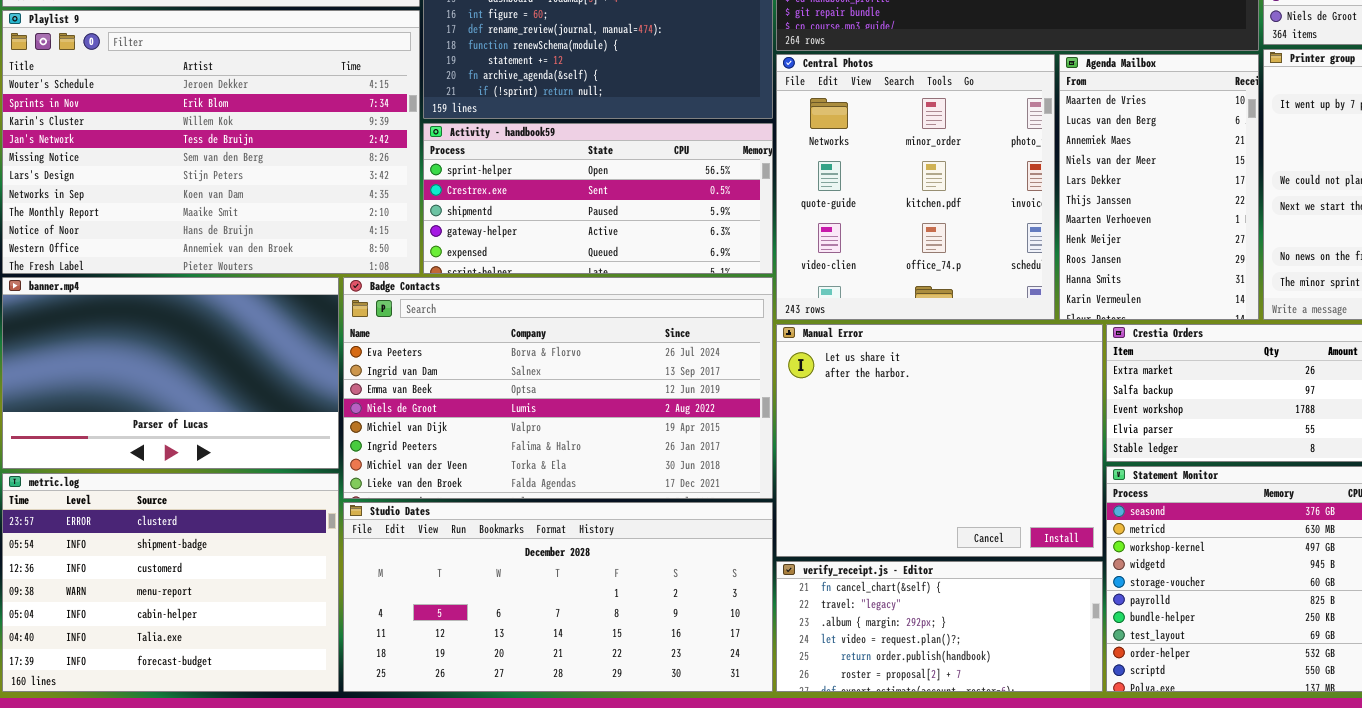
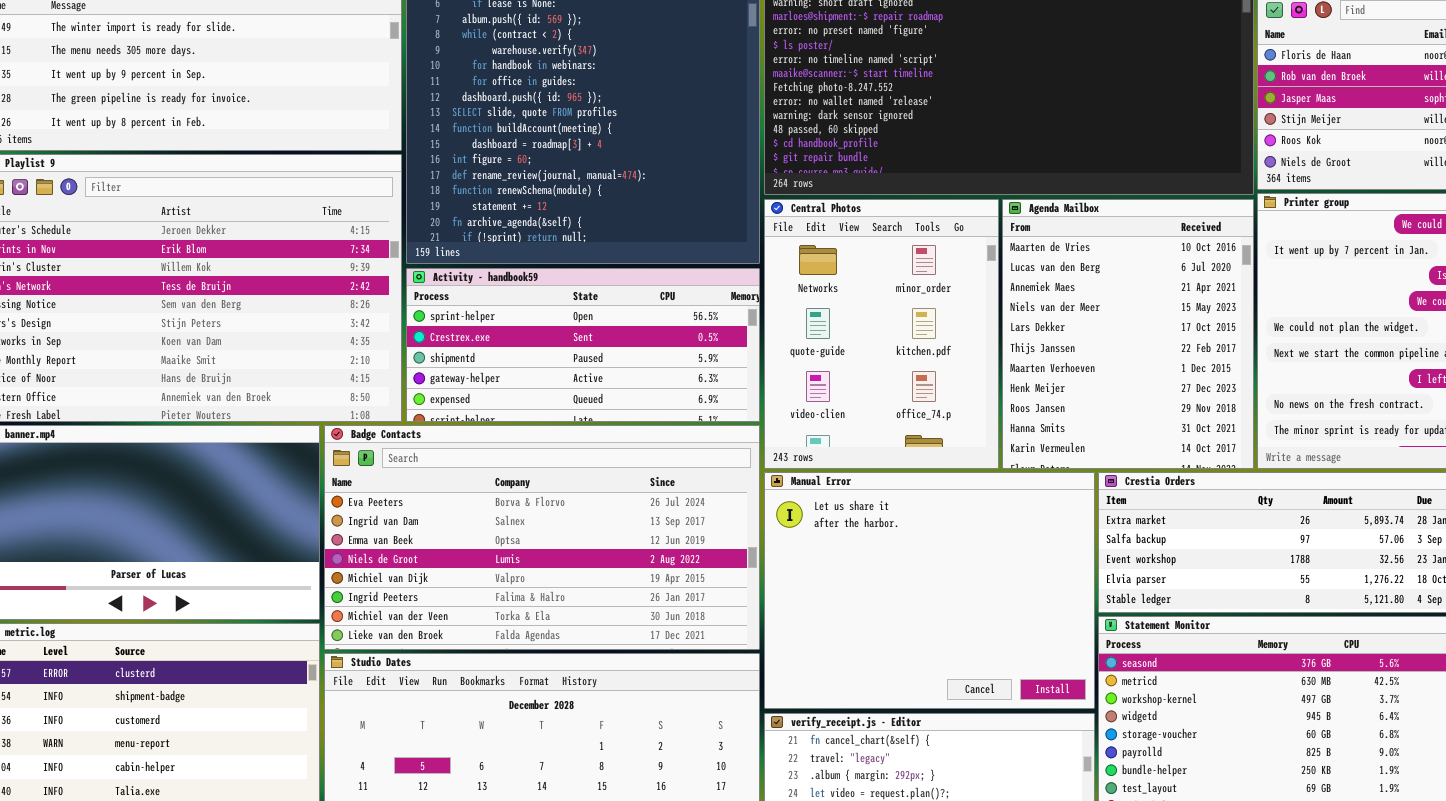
Central Photos: [776,54,1055,320] -> [764,199,999,469], resized
Agenda Mailbox: [1059,54,1259,320] -> [1002,199,1254,469], resized

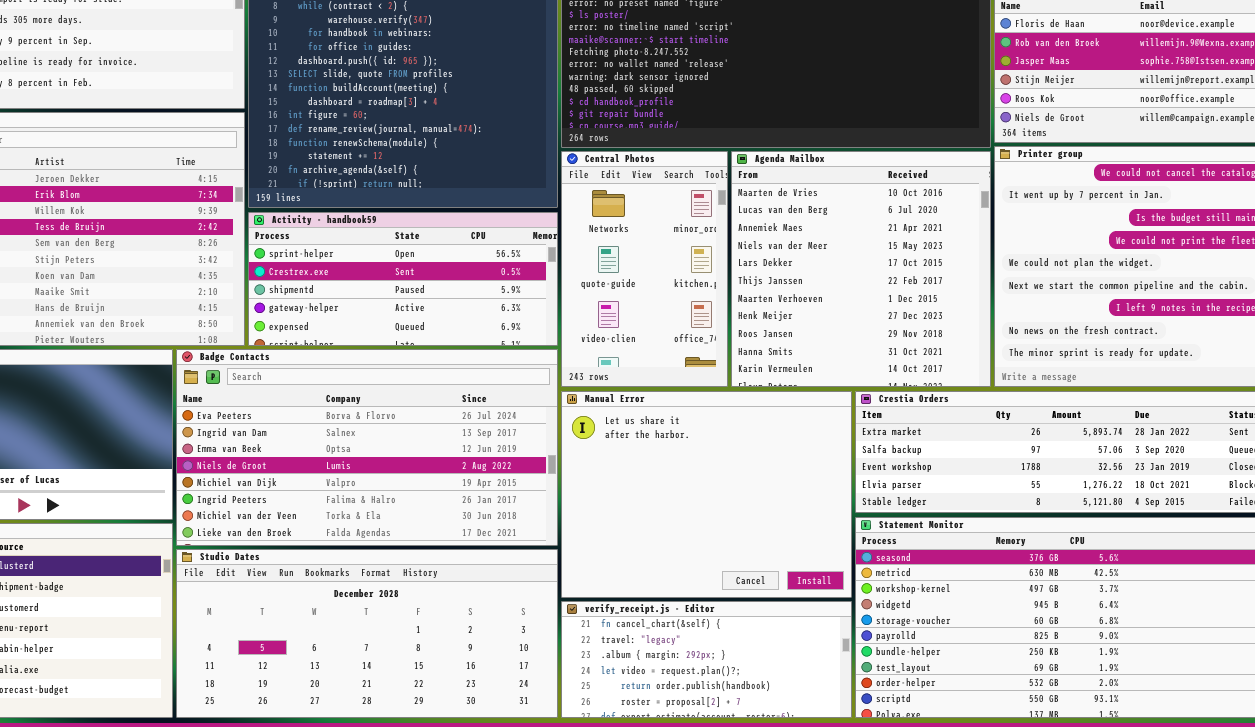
Central Photos: [764,199,999,469] -> [561,151,728,387], resized
Agenda Mailbox: [1002,199,1254,469] -> [731,151,991,387], resized

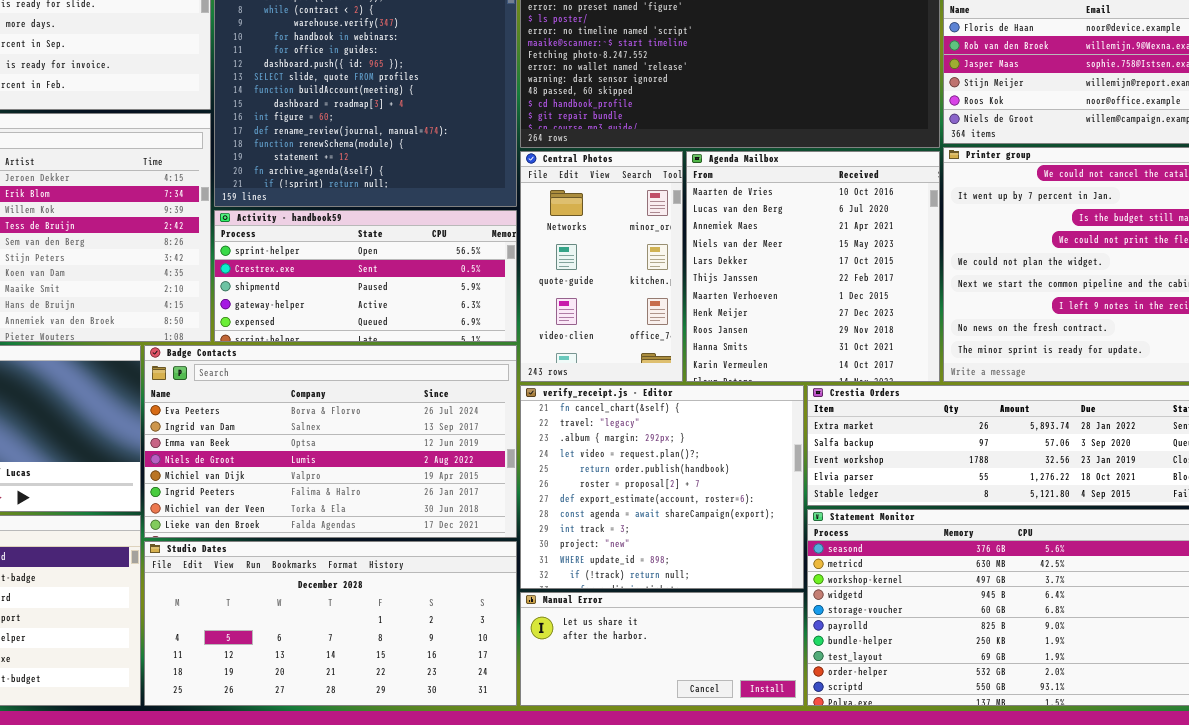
Manual Error: [561,391,852,598] -> [520,592,804,706], moved, resized
verify_receipt.js - Editor: [561,601,852,718] -> [520,385,804,589], moved, resized

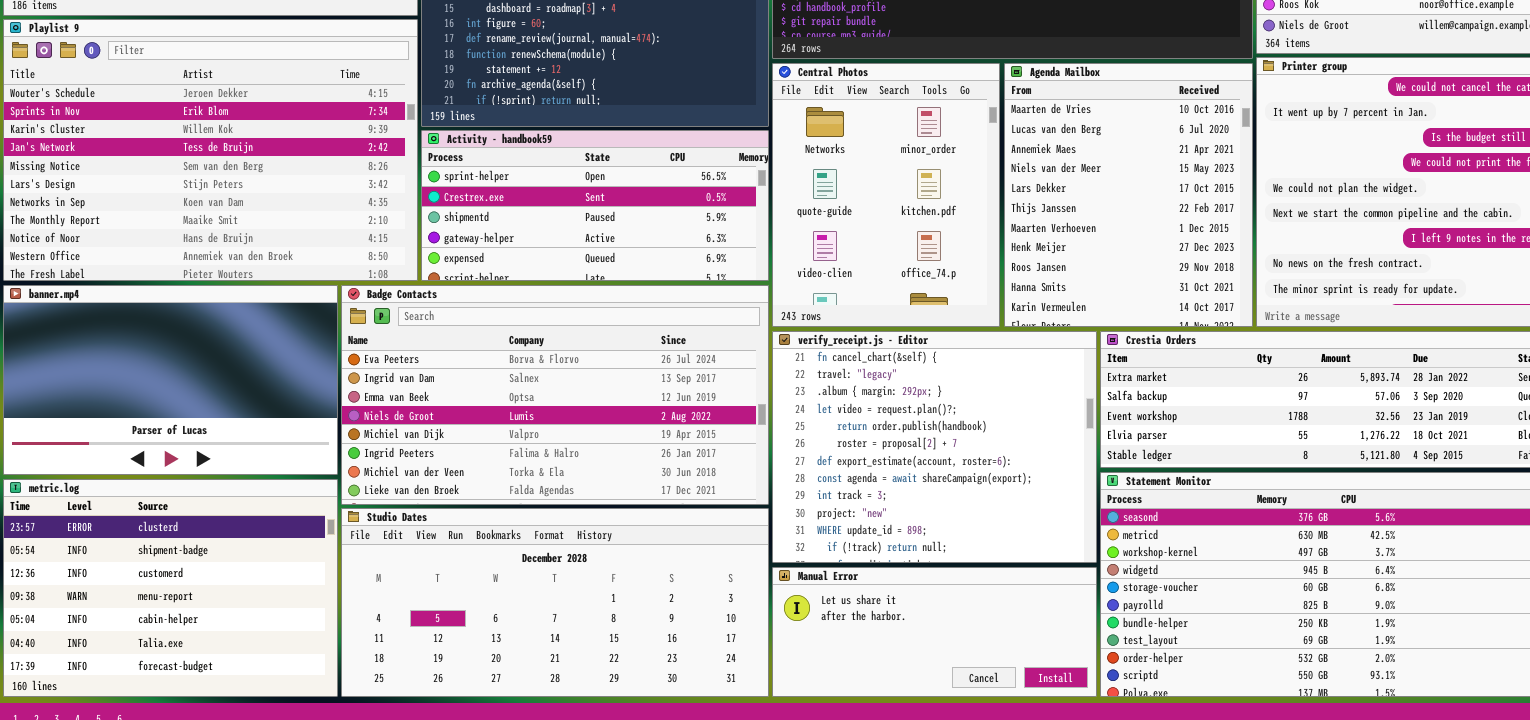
Central Photos: [520,151,683,382] -> [772,63,1000,327], resized
Agenda Mailbox: [686,151,940,382] -> [1004,63,1253,327], resized

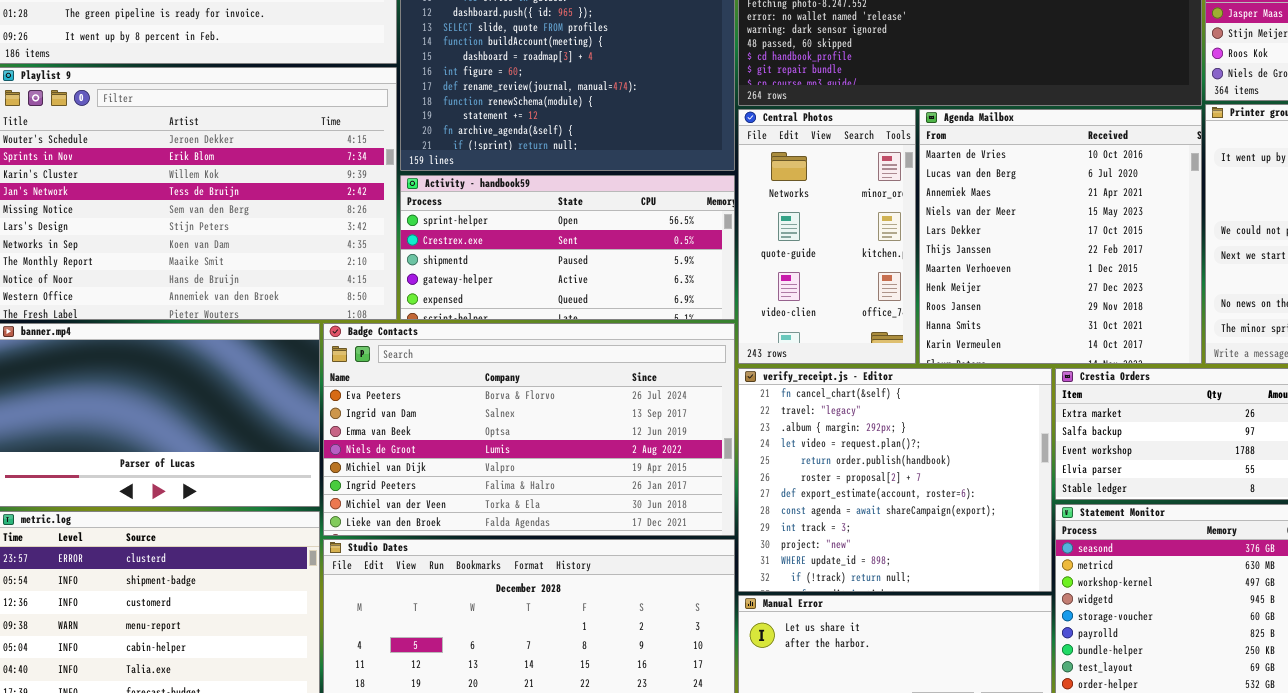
Central Photos: [772,63,1000,327] -> [738,109,916,364], resized
Agenda Mailbox: [1004,63,1253,327] -> [919,109,1202,364], resized

